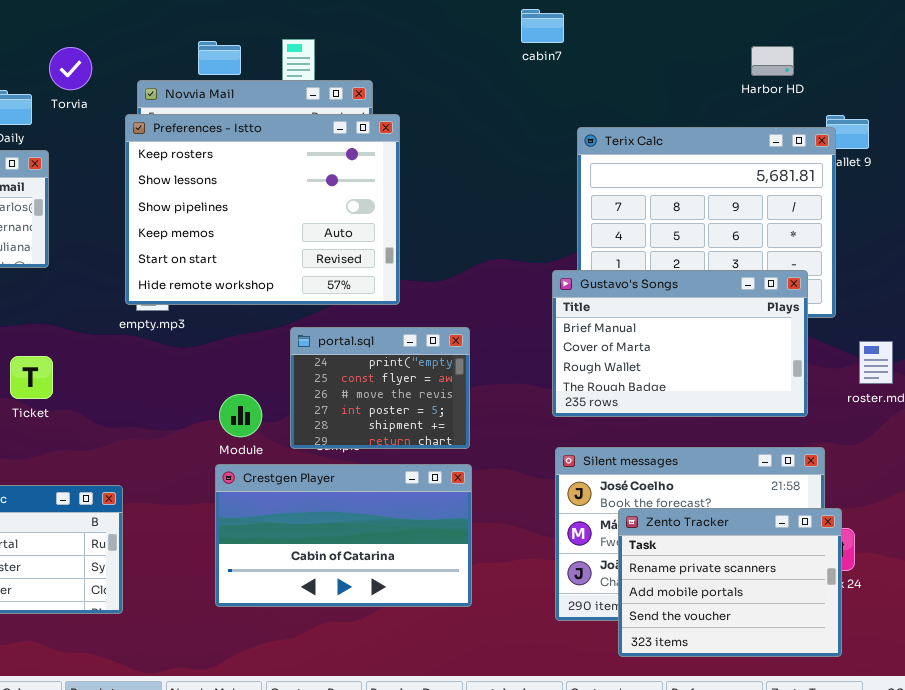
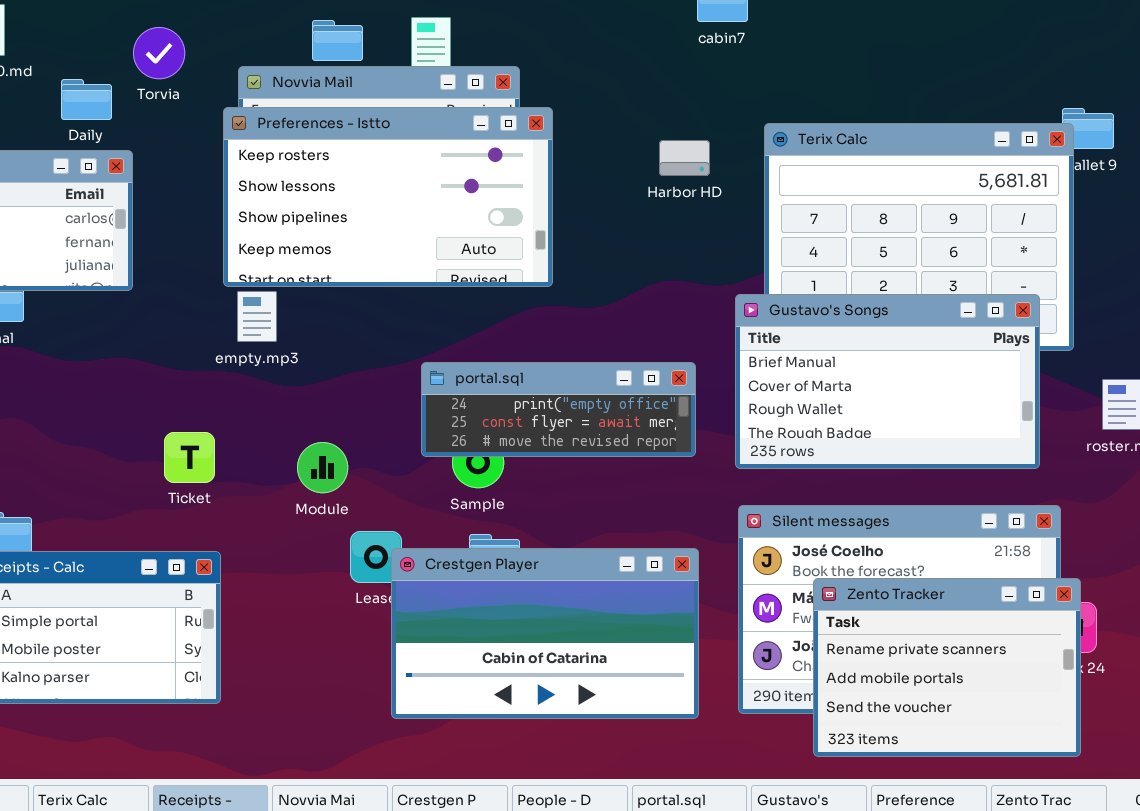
Harbor HD: [751,46,794,76] -> [659,140,710,176], moved
Preferences - Istto: [125,114,400,305] -> [223,107,553,287], resized
portal.sql: [290,327,470,449] -> [421,362,696,457], resized
Ticket: [10,356,53,399] -> [164,432,215,483], moved
Module: [219,394,262,437] -> [297,442,348,493], moved
Crestgen Player: [215,464,472,607] -> [391,548,699,719], moved

